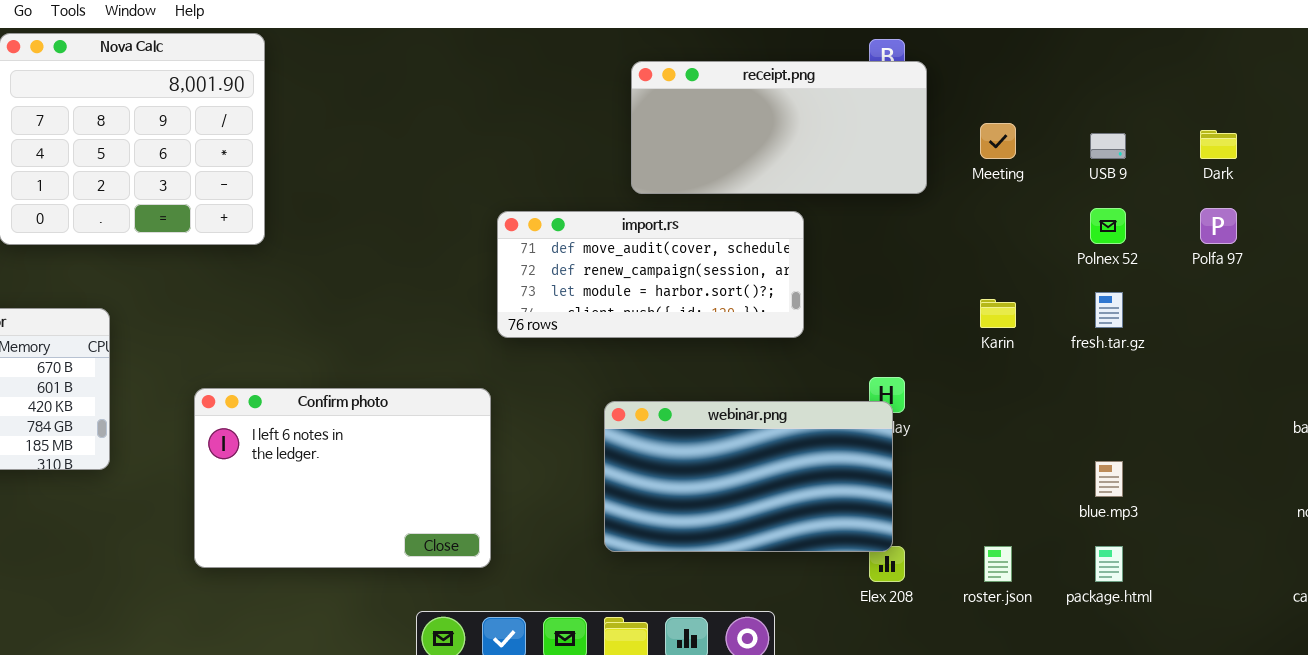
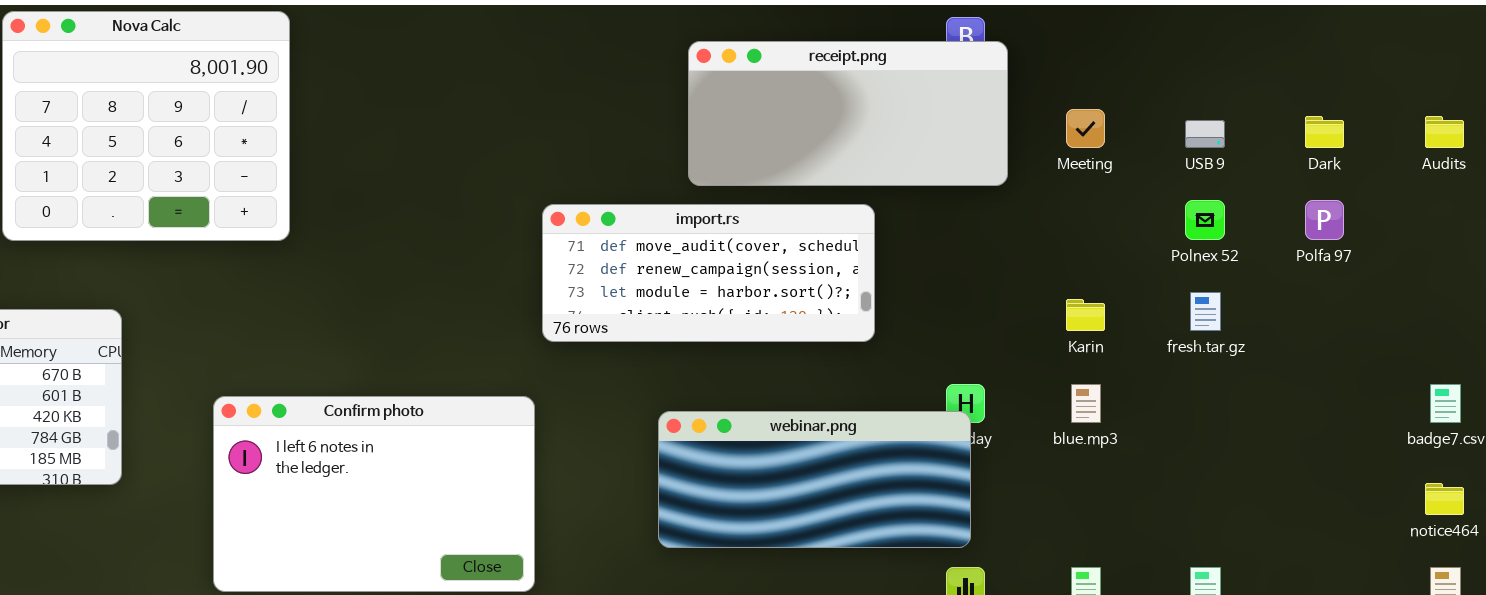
webinar.png: [604,401,893,552] -> [658,411,971,548], resized
blue.mp3: [1095,461,1123,497] -> [1071,384,1101,423], moved

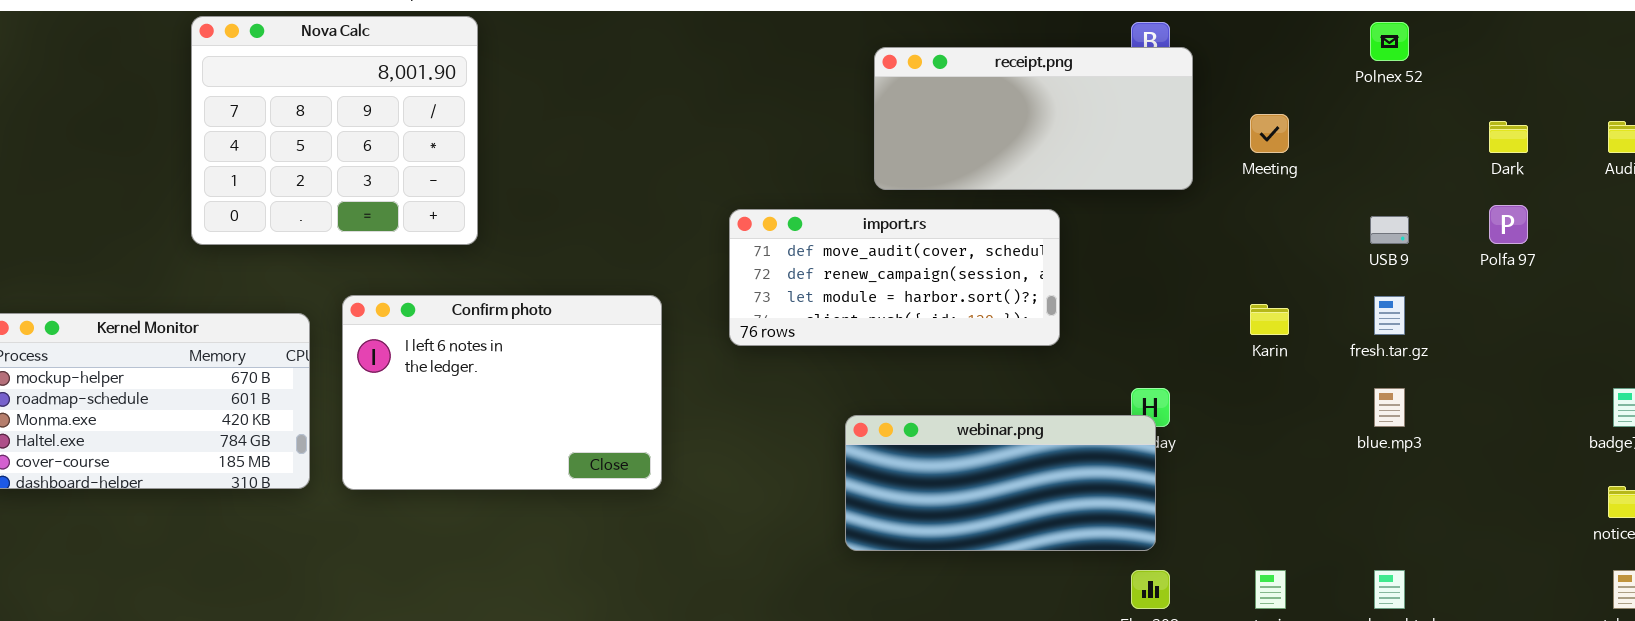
USB 9: [1185,120,1225,148] -> [1370,216,1409,244], moved
Polnex 52: [1185,200,1225,240] -> [1370,22,1409,61], moved
blue.mp3: [1071,384,1101,423] -> [1374,388,1405,427], moved
Confirm photo: [213,396,535,592] -> [342,295,662,490], moved

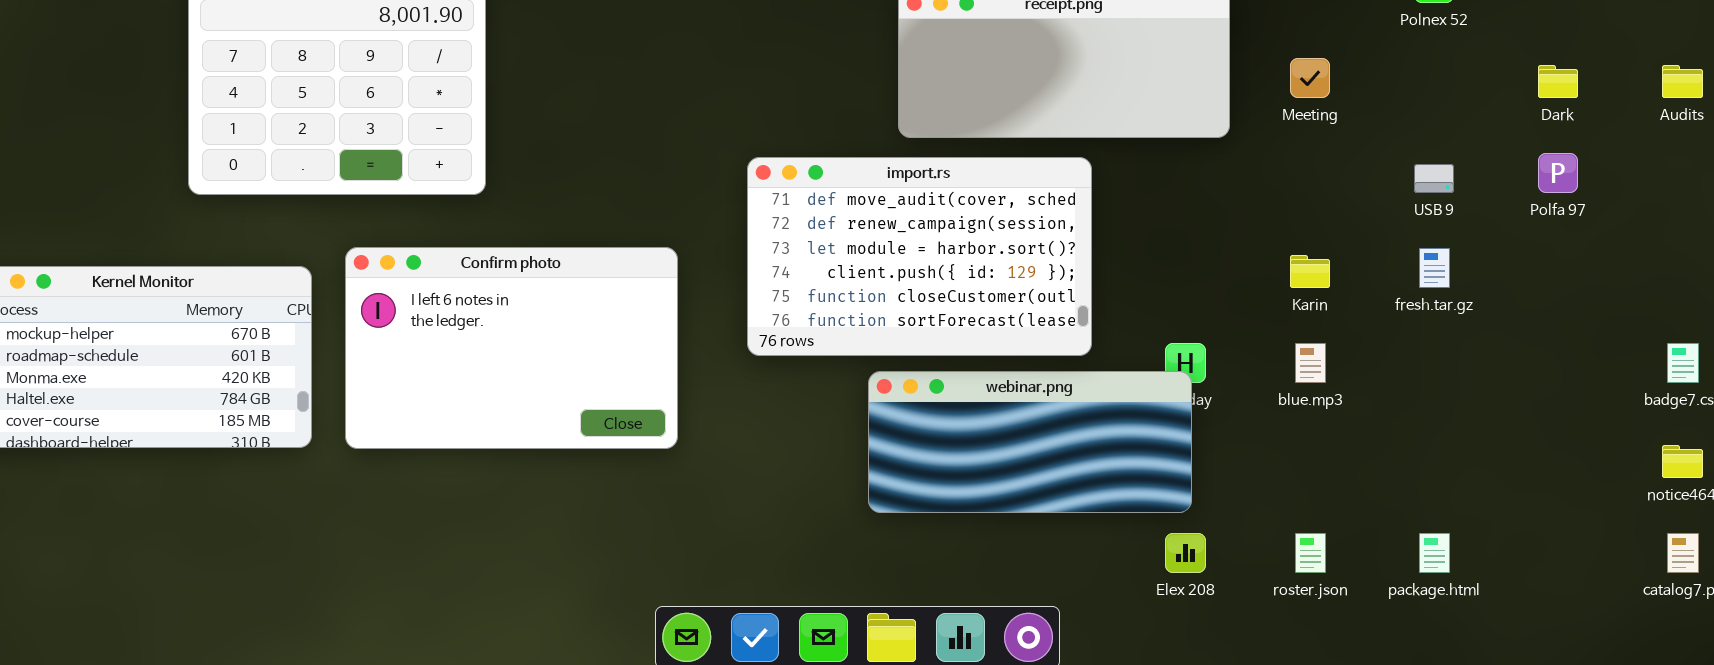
import.rs: [729,209,1060,346] -> [747,157,1092,356], resized
blue.mp3: [1374,388,1405,427] -> [1295,343,1326,383], moved

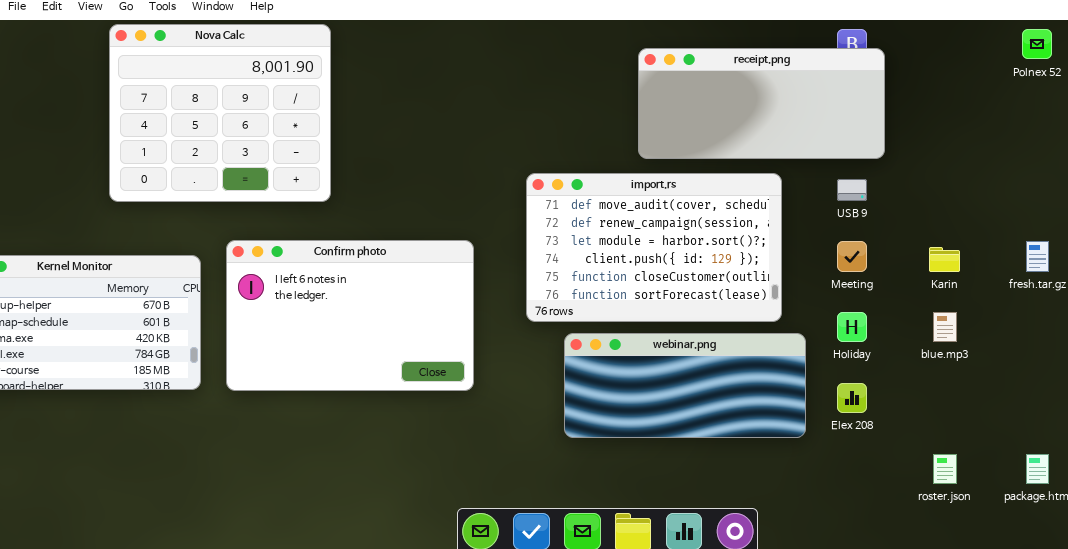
Meeting: [1290,58,1330,98] -> [837,241,867,272], moved
USB 9: [1414,164,1454,193] -> [837,179,867,201], moved
webinar.png: [868,371,1192,513] -> [564,333,806,438], moved
Elex 208: [1165,533,1206,573] -> [837,383,867,413], moved

